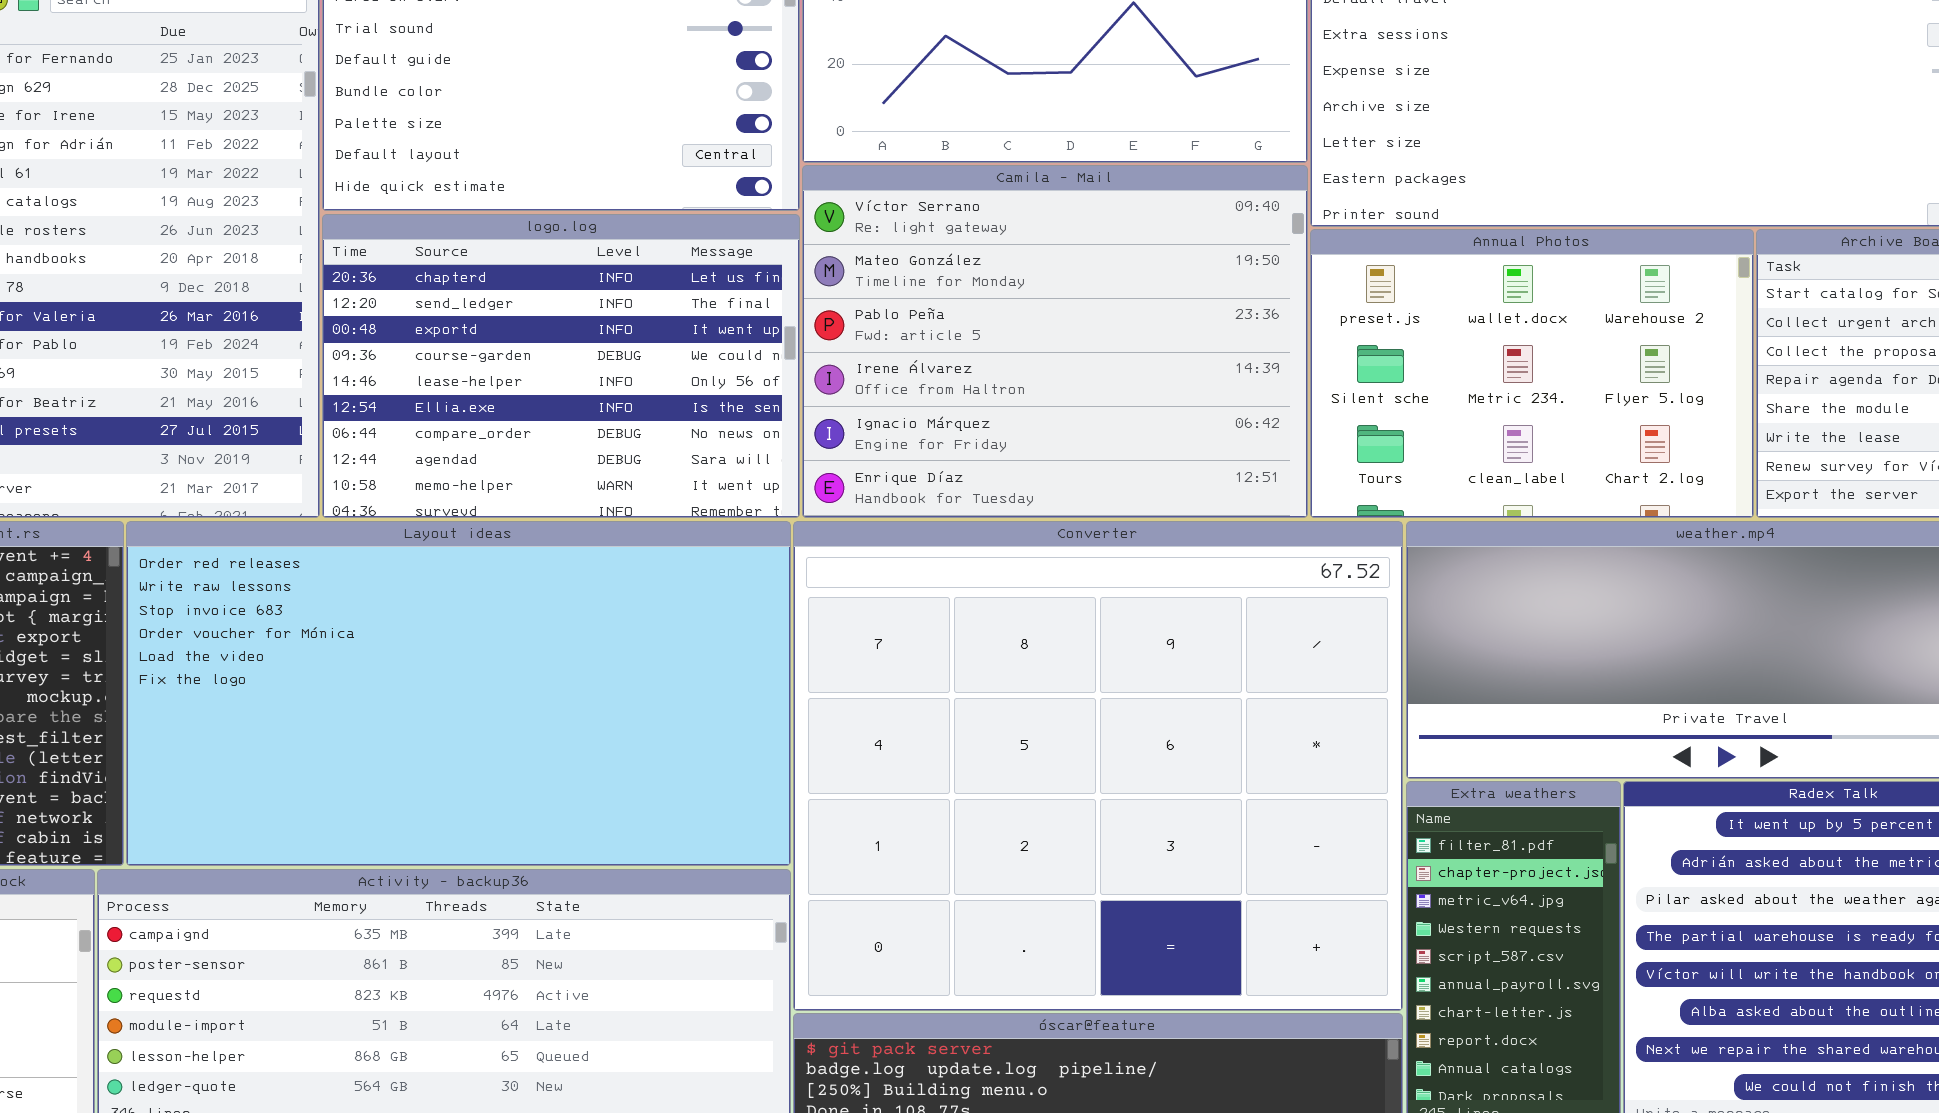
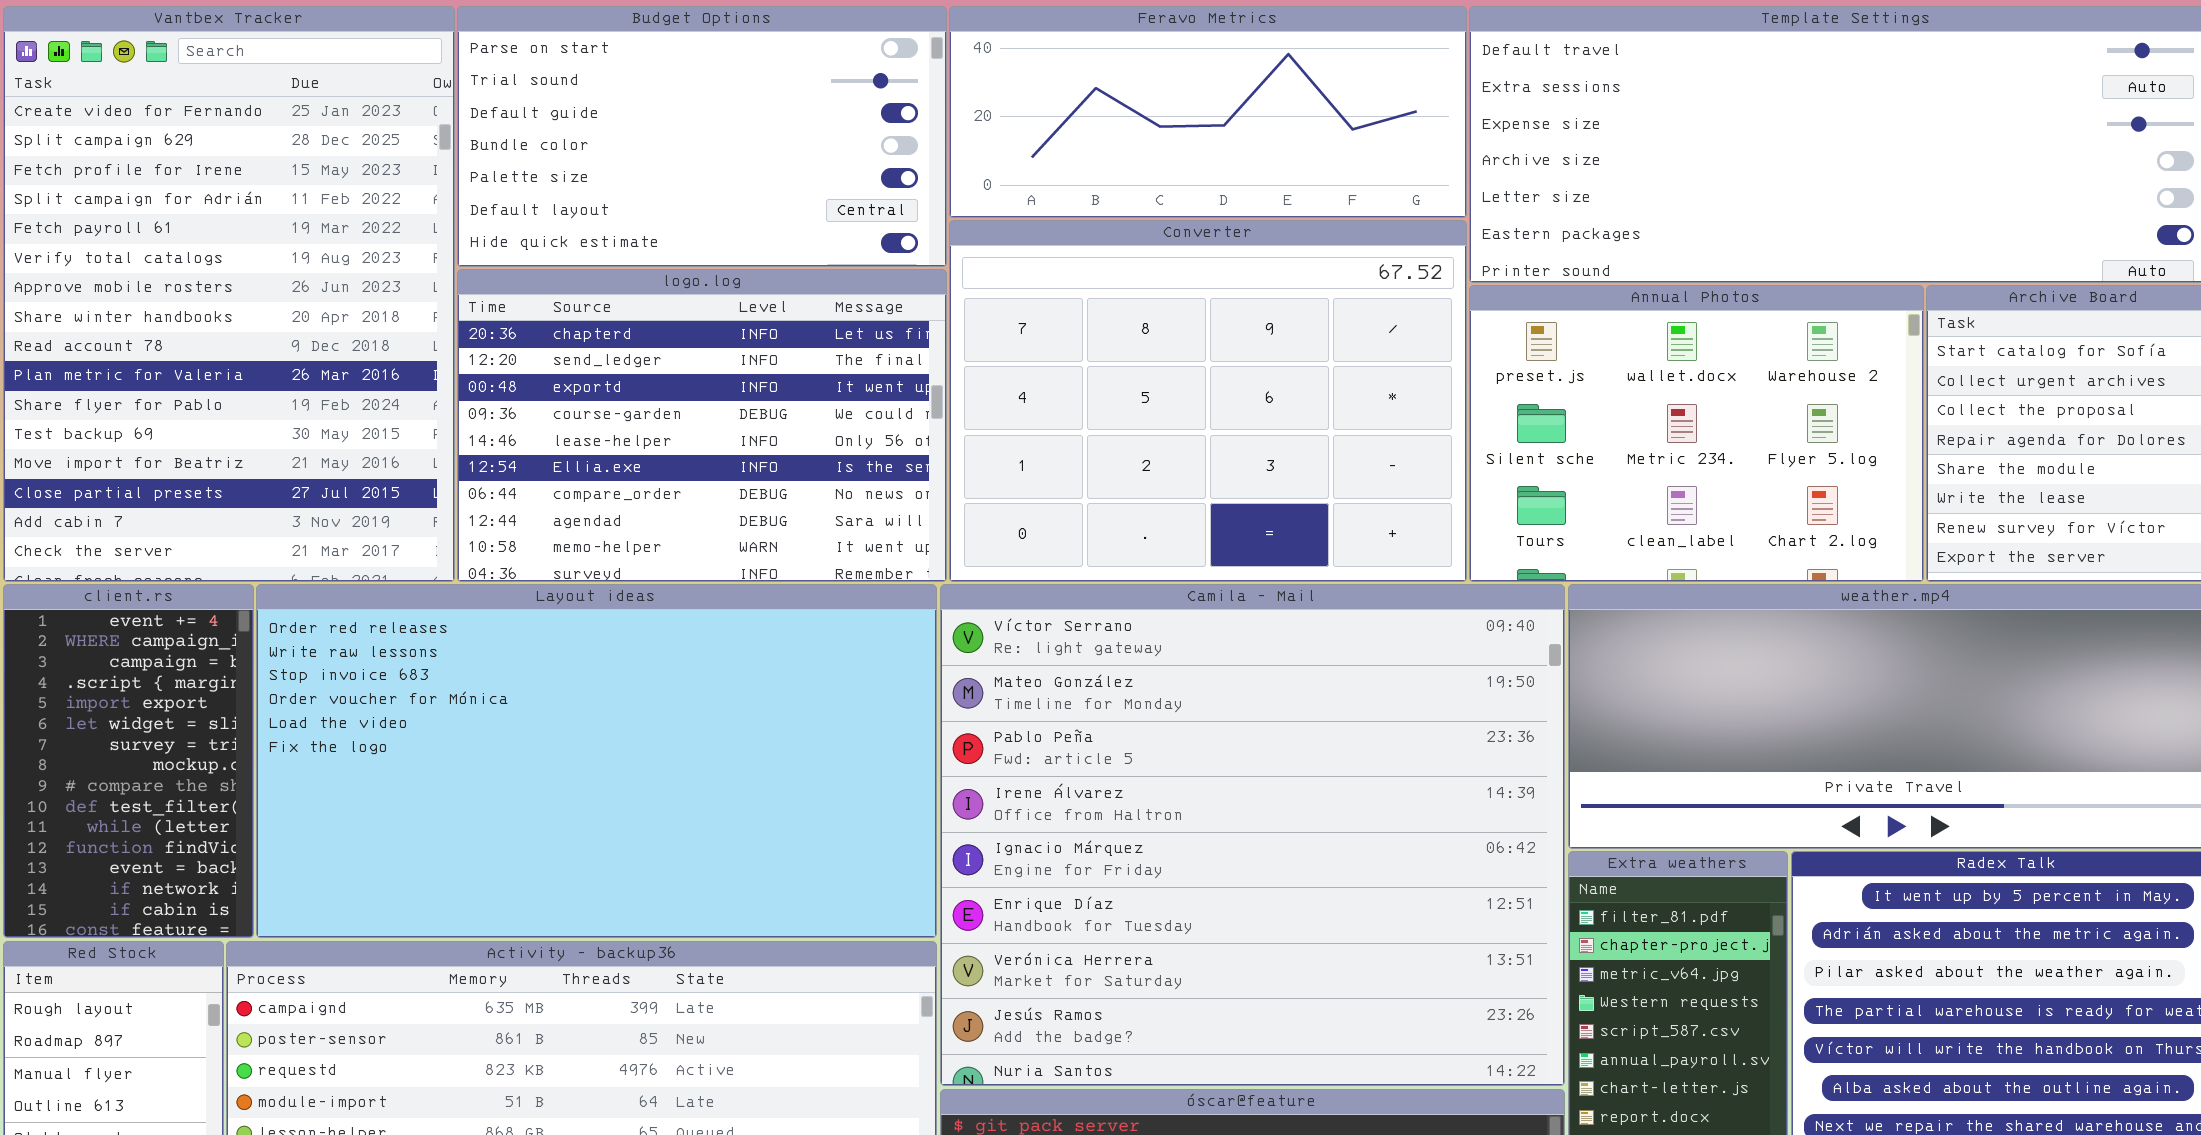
Camila - Mail: [802,165,1308,518] -> [940,584,1565,1086], moved, resized
Converter: [793,521,1403,1011] -> [949,220,1467,582], moved, resized

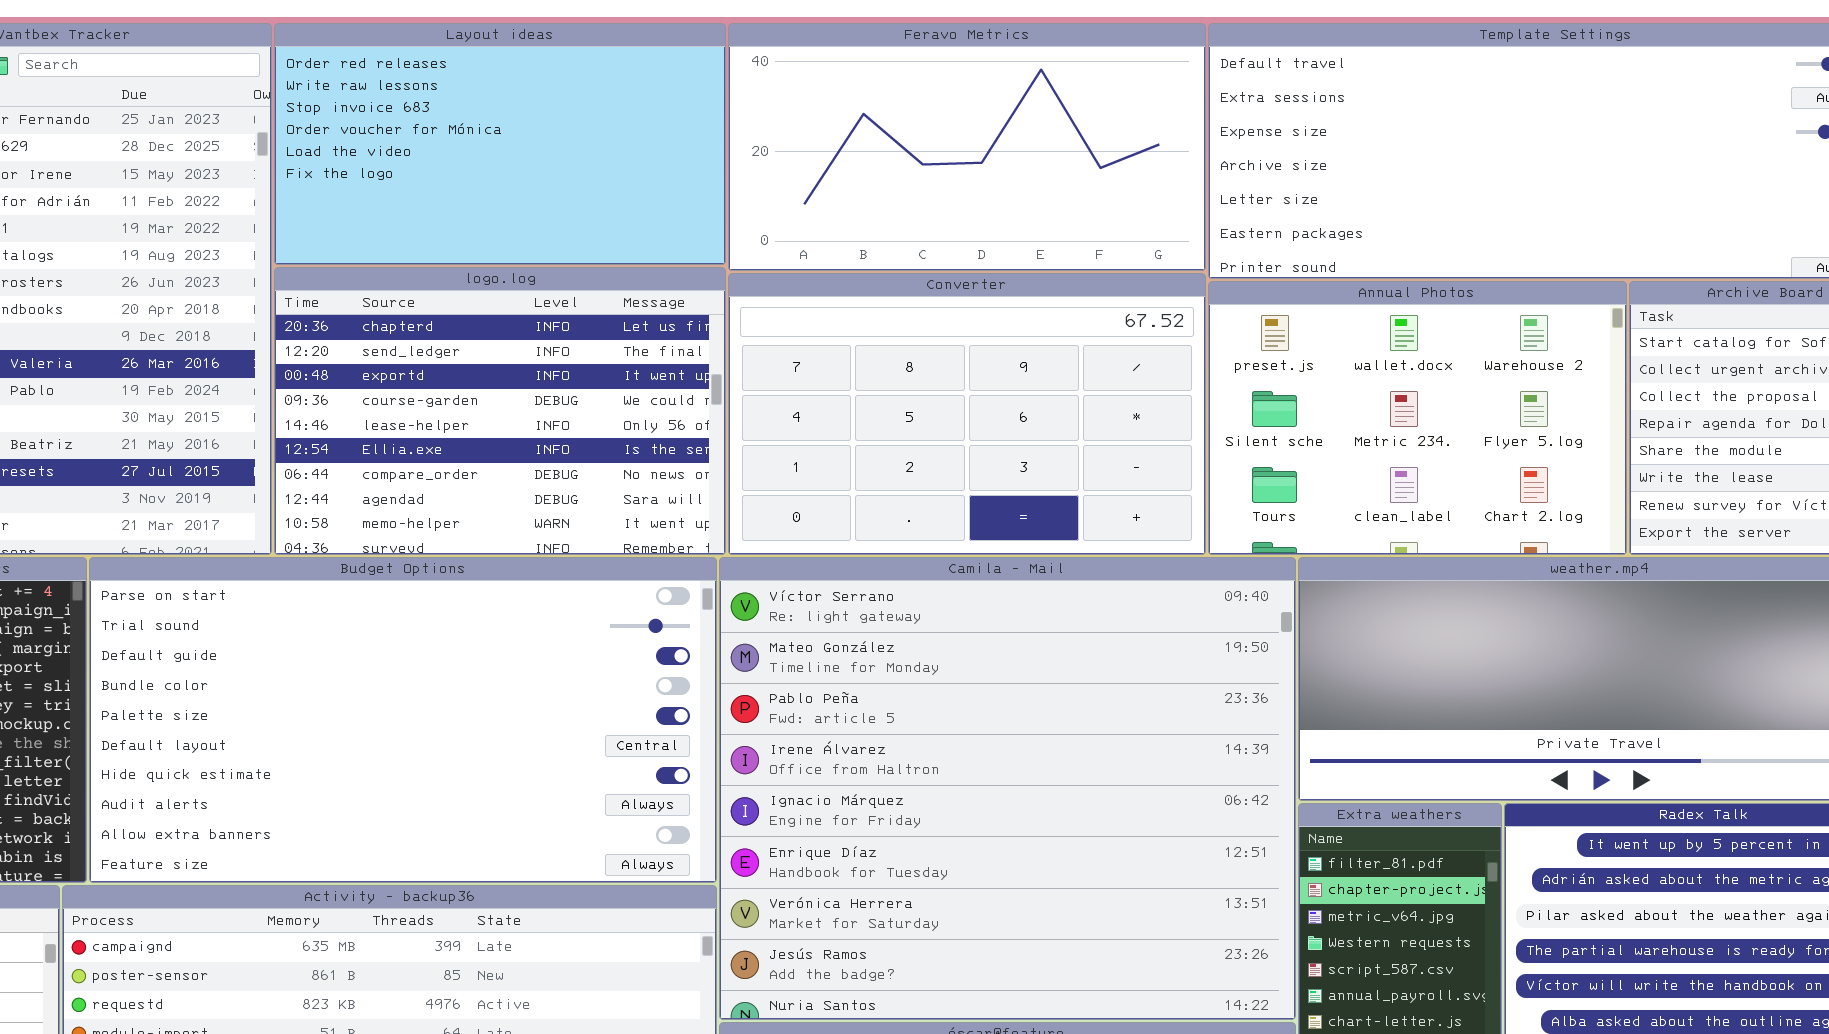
Budget Options: [457,6,947,267] -> [89,557,717,883], moved, resized
Feravo Metrics: [949,6,1467,218] -> [728,23,1206,271], resized
Converter: [949,220,1467,582] -> [728,273,1206,555], resized
Layout ideas: [256,584,937,938] -> [274,23,726,265], moved, resized

